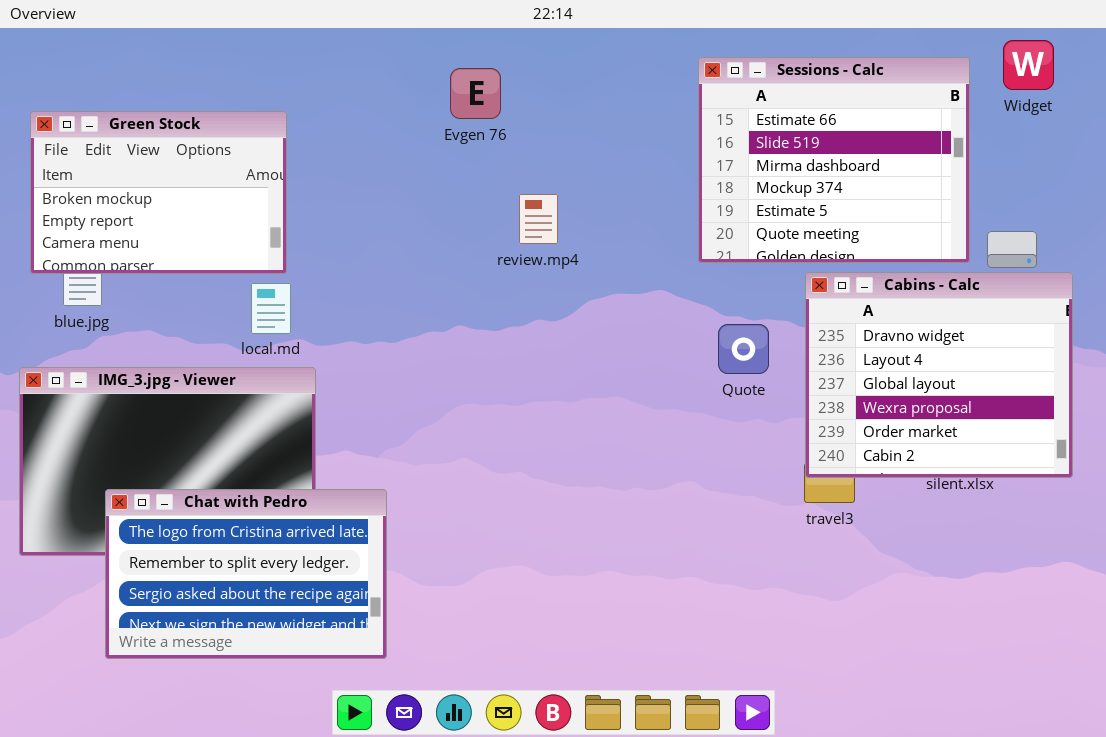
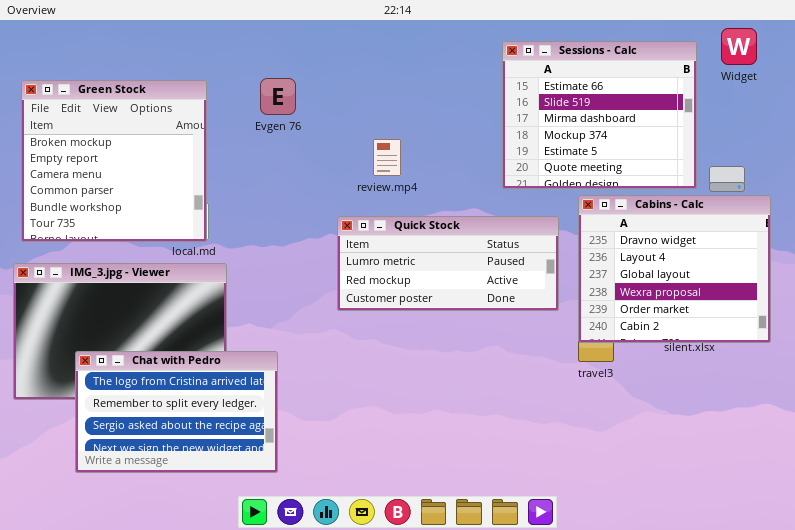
Evgen 76: [450,68,501,119] -> [260,78,296,115], moved
Green Stock: [30,111,287,274] -> [21,80,207,242], resized
Quick Stock: none -> [337,216,559,311], opened

